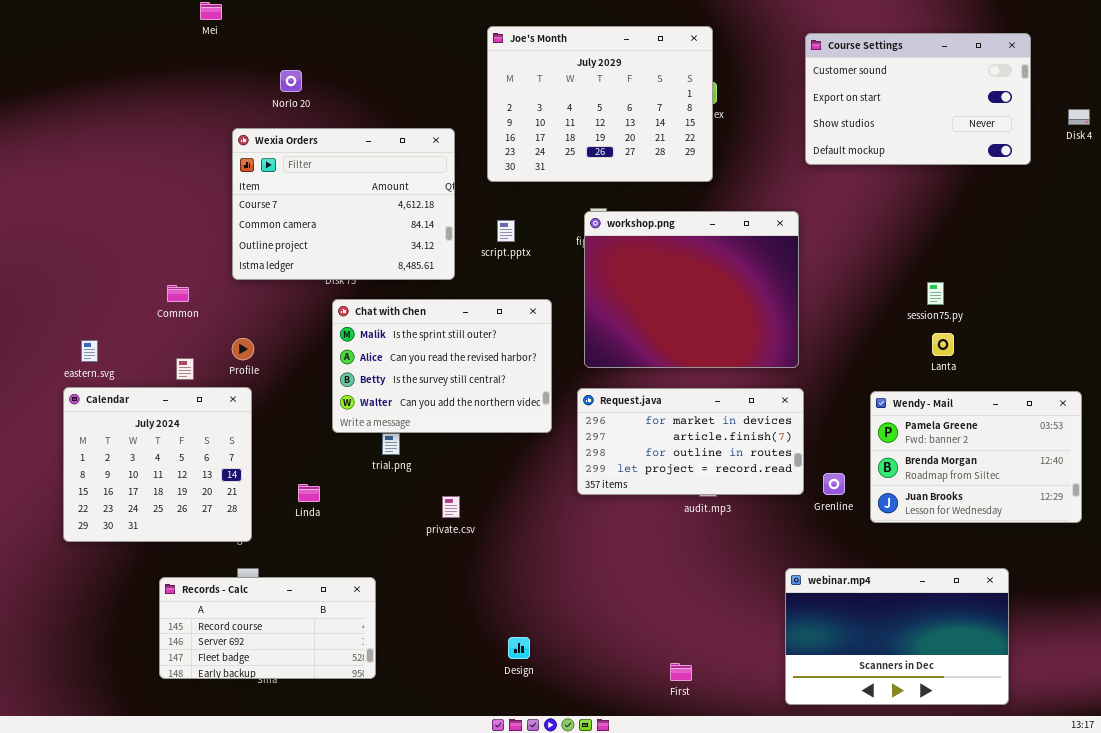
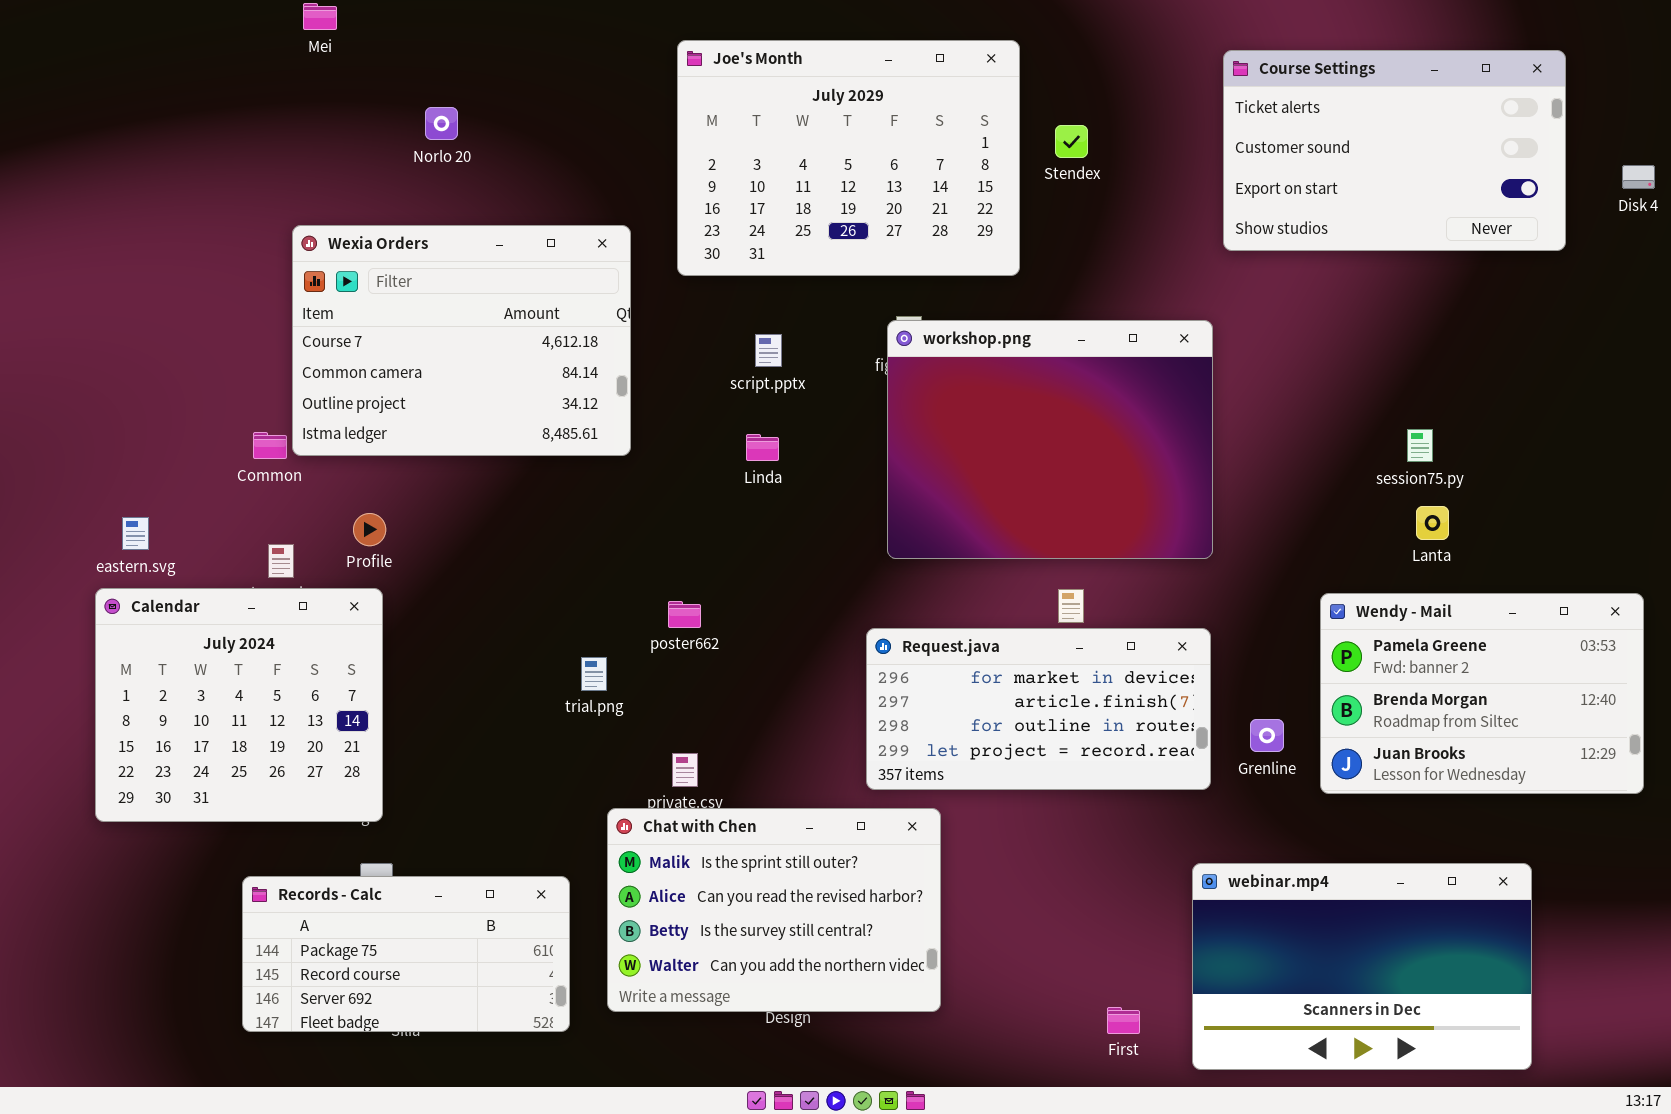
Joe's Month: [487,26,713,182] -> [677,40,1020,276], moved
Course Settings: [805,33,1031,165] -> [1223,50,1566,251], scrolled up 1 row
Wexia Orders: [232,128,455,280] -> [292,225,631,456], moved
Chat with Chen: [332,299,552,433] -> [607,808,941,1012], moved
Request.java: [577,388,804,495] -> [866,628,1211,790], moved
Linda: [298,484,320,502] -> [746,434,779,461], moved
Records - Calc: [159,577,376,679] -> [242,876,570,1032], scrolled up 1 row
First: [670,663,692,681] -> [1107,1007,1140,1034], moved

